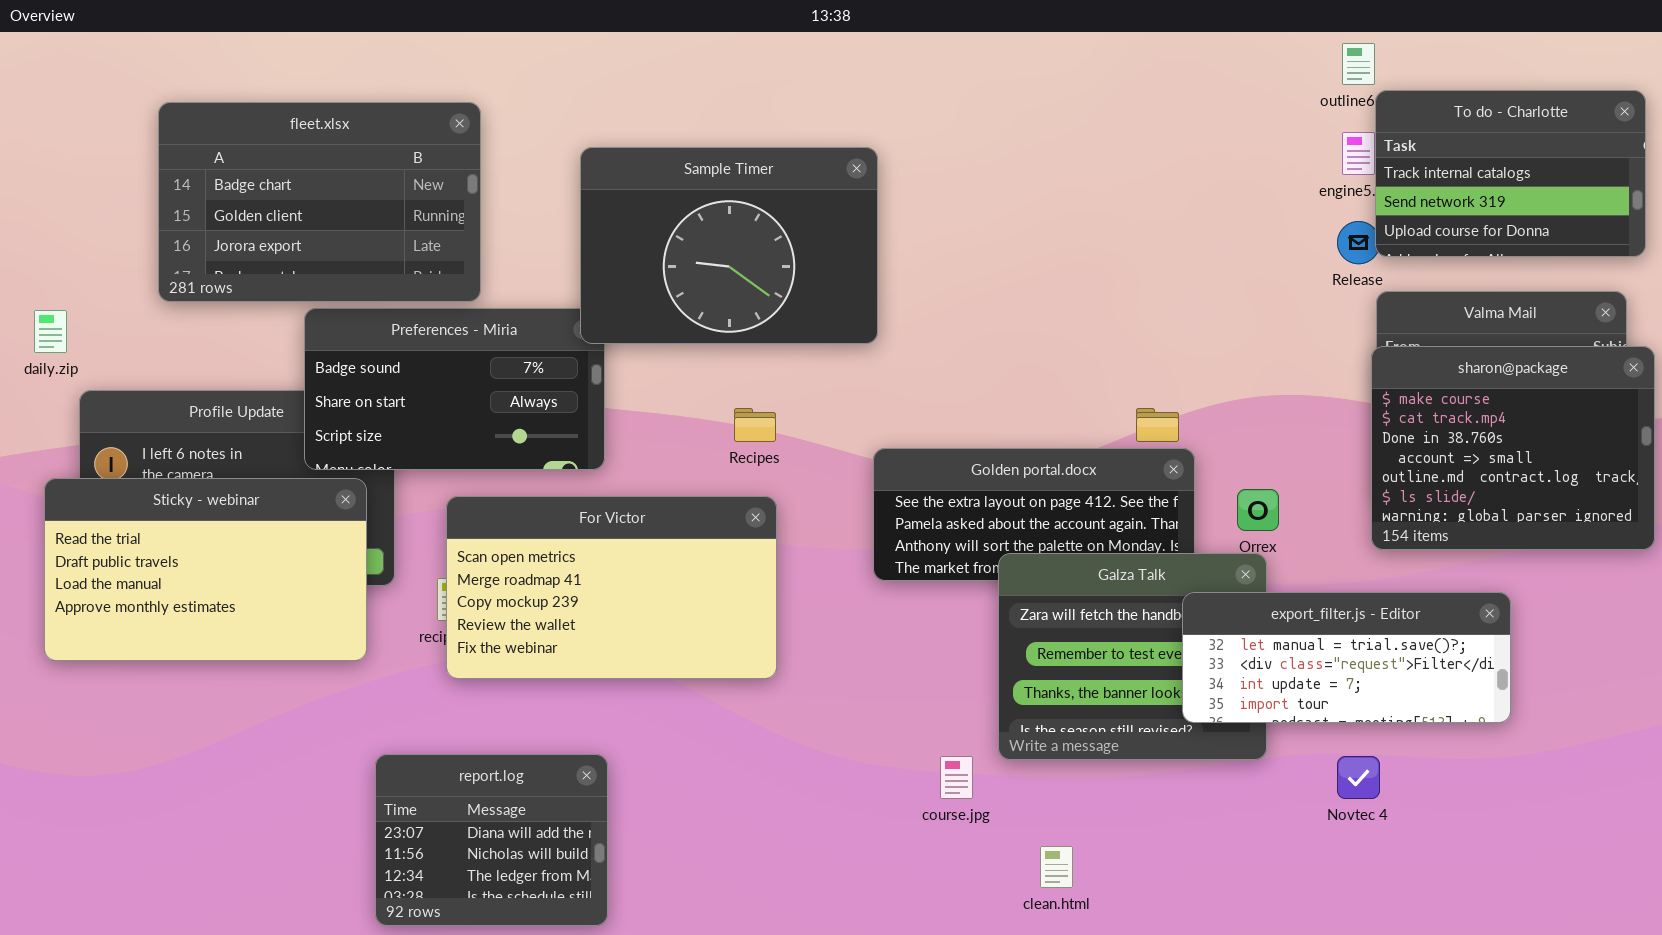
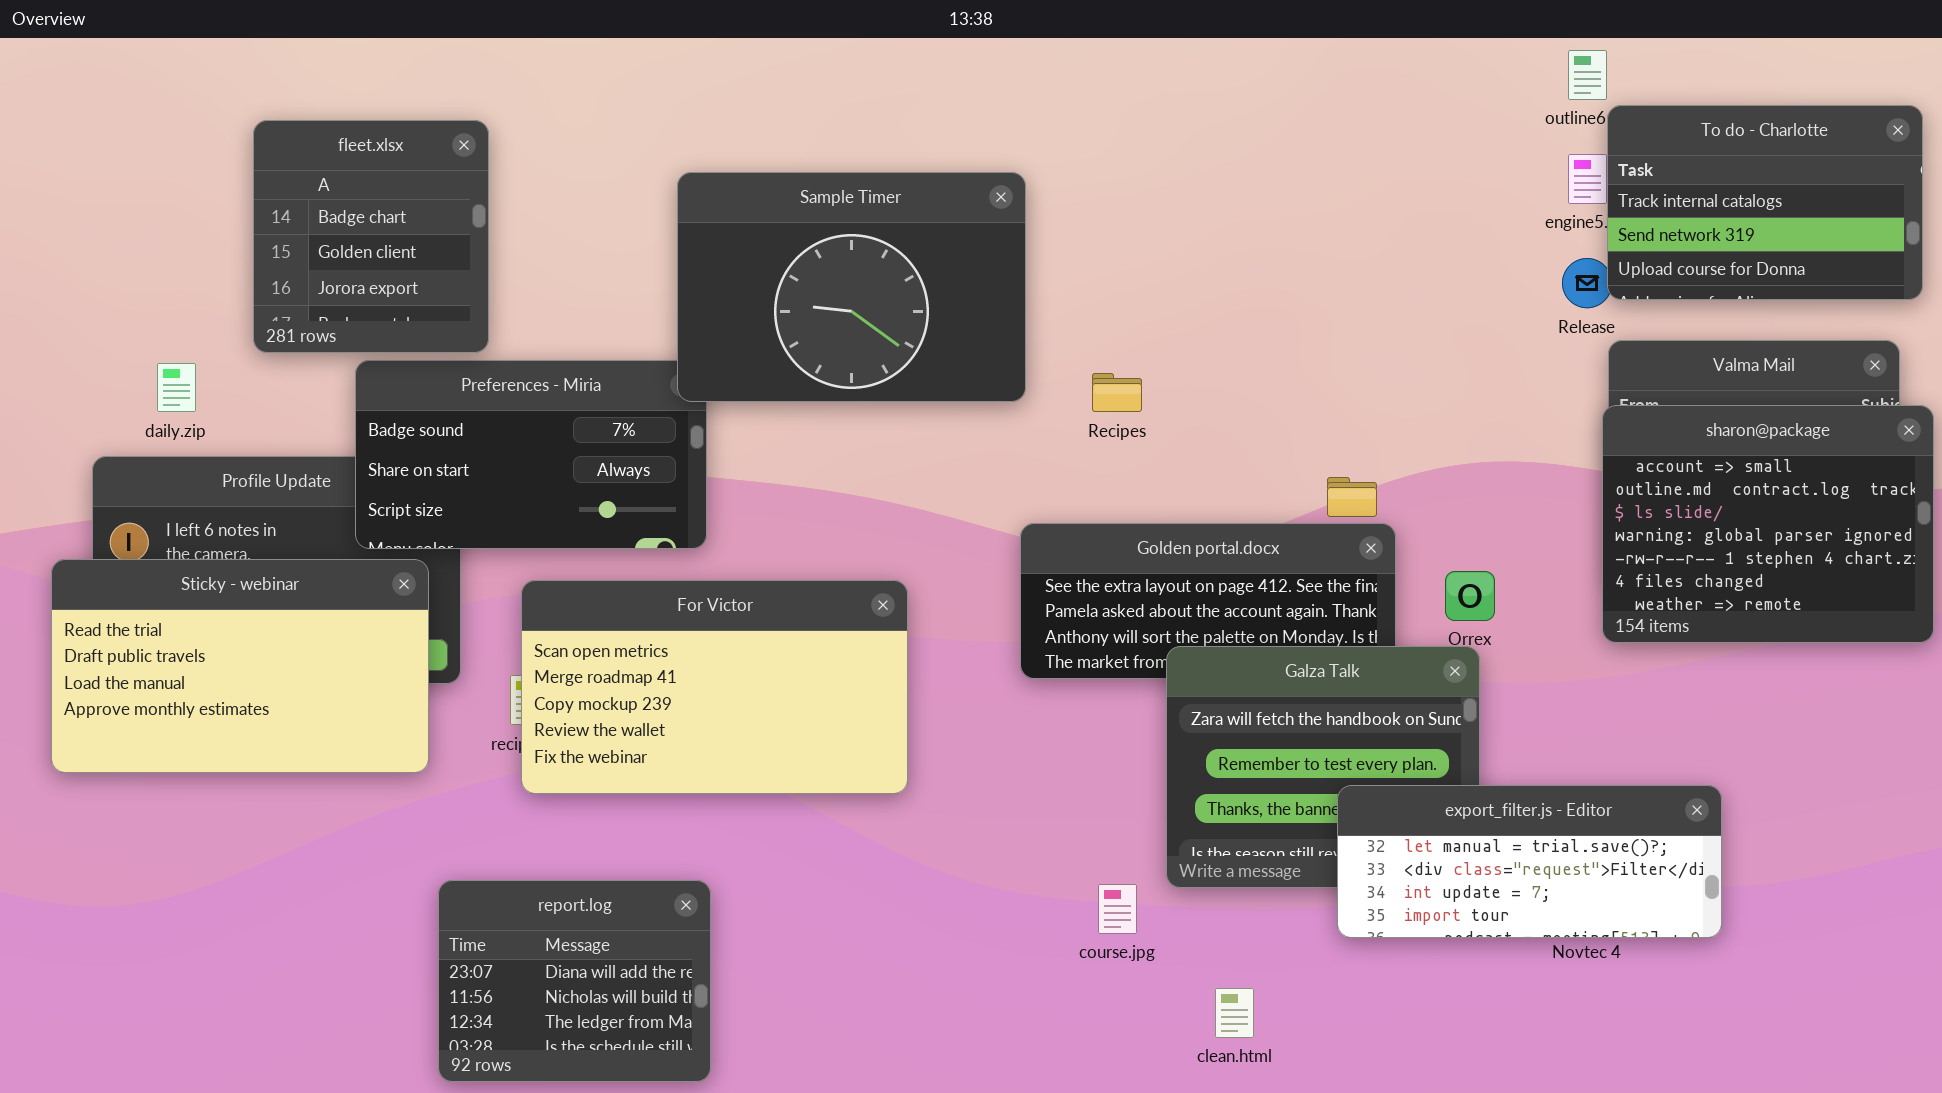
fleet.xlsx: [158,102,481,302] -> [253,120,489,353], moved, resized
daily.zip: [34,310,67,353] -> [157,363,196,412], moved
sharon@package: [1371,346,1655,550] -> [1602,405,1934,643], scrolled down 3 rows
Recipes: [734,408,776,442] -> [1092,373,1142,412], moved
export_filter.js - Editor: [1182,592,1511,723] -> [1337,785,1722,938], moved

